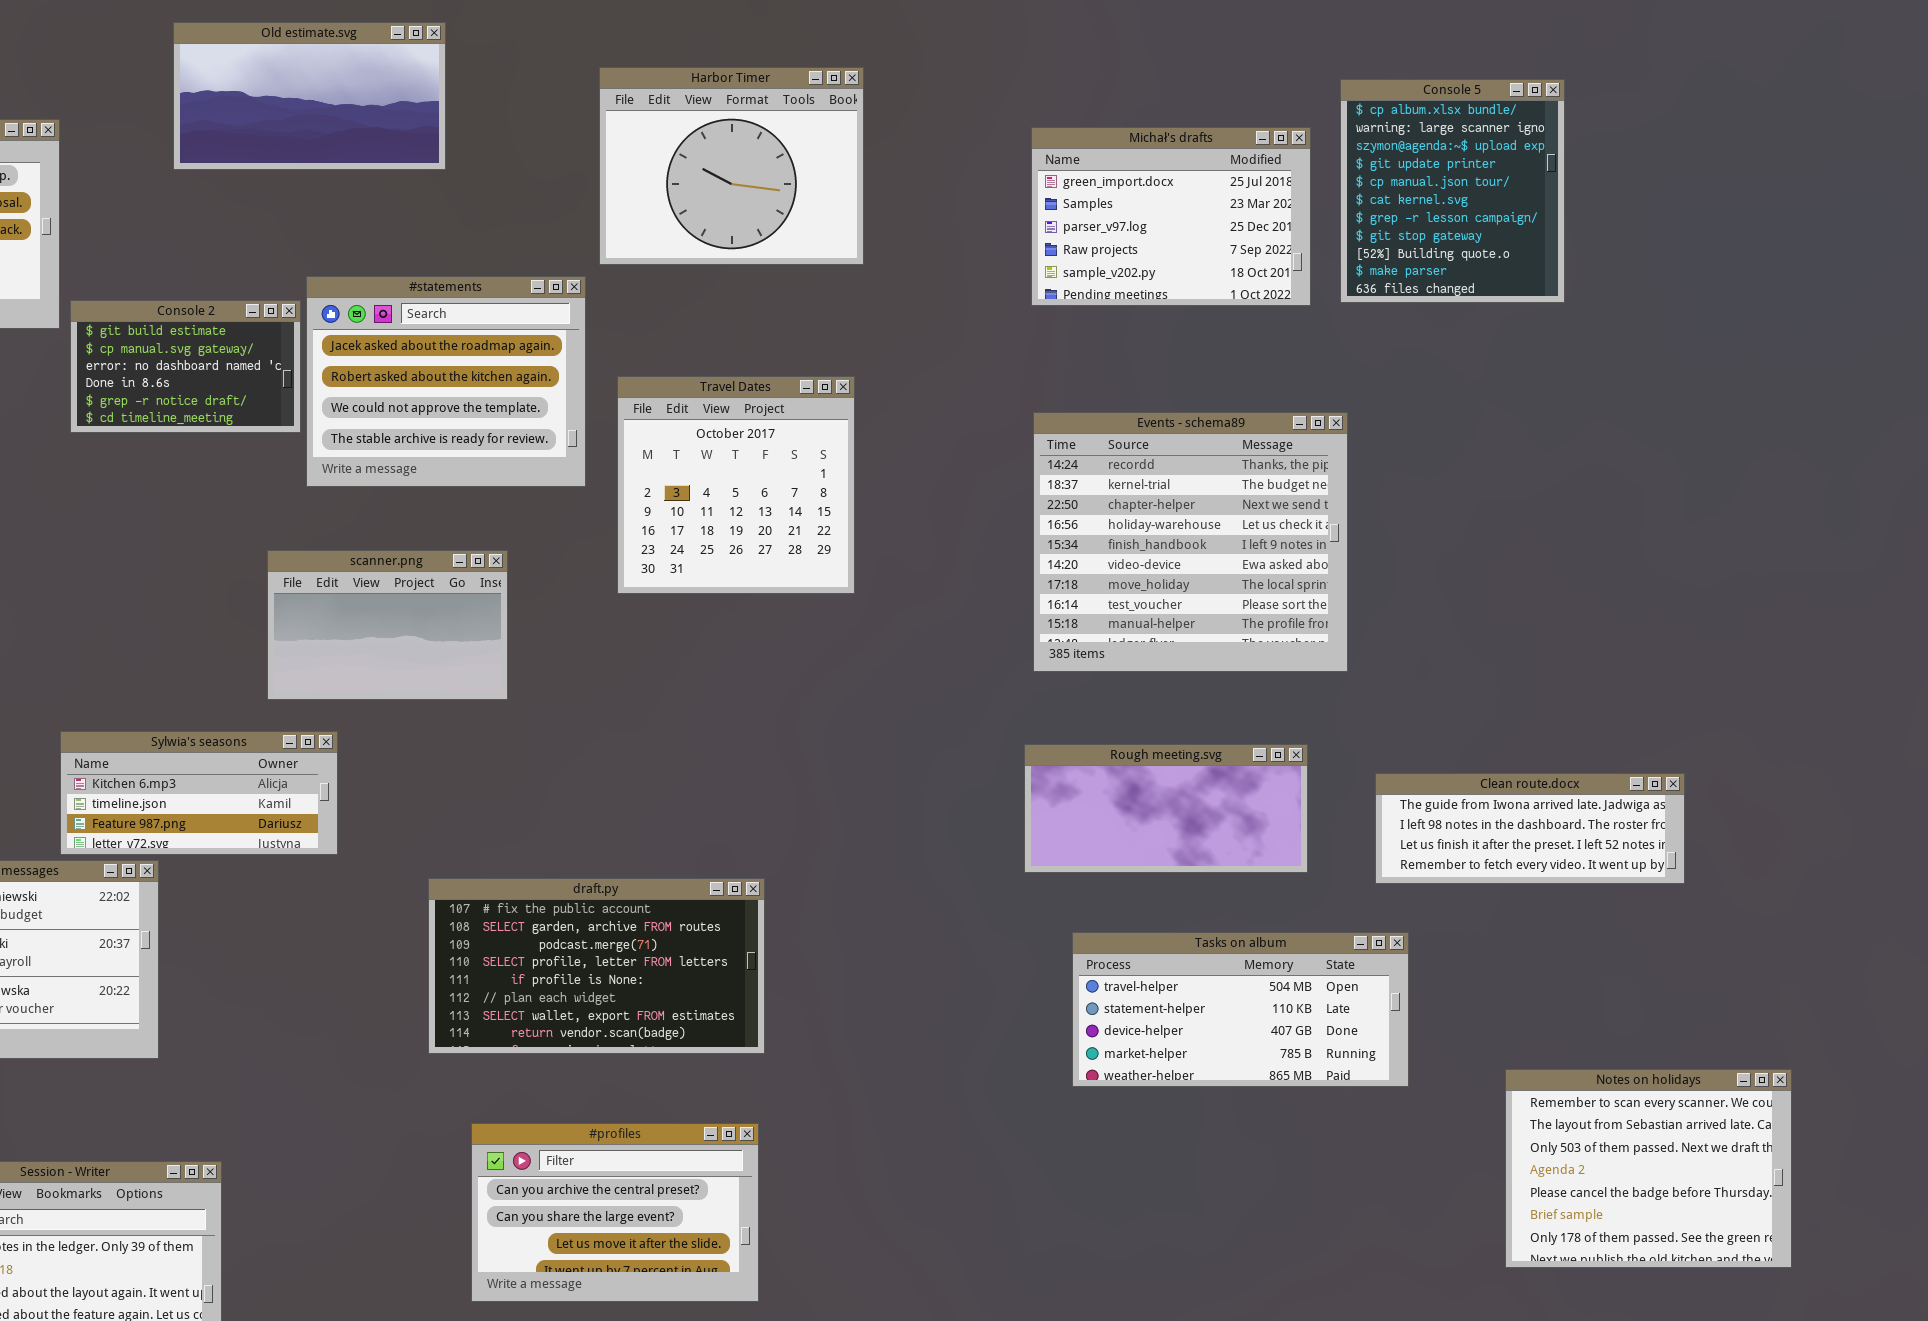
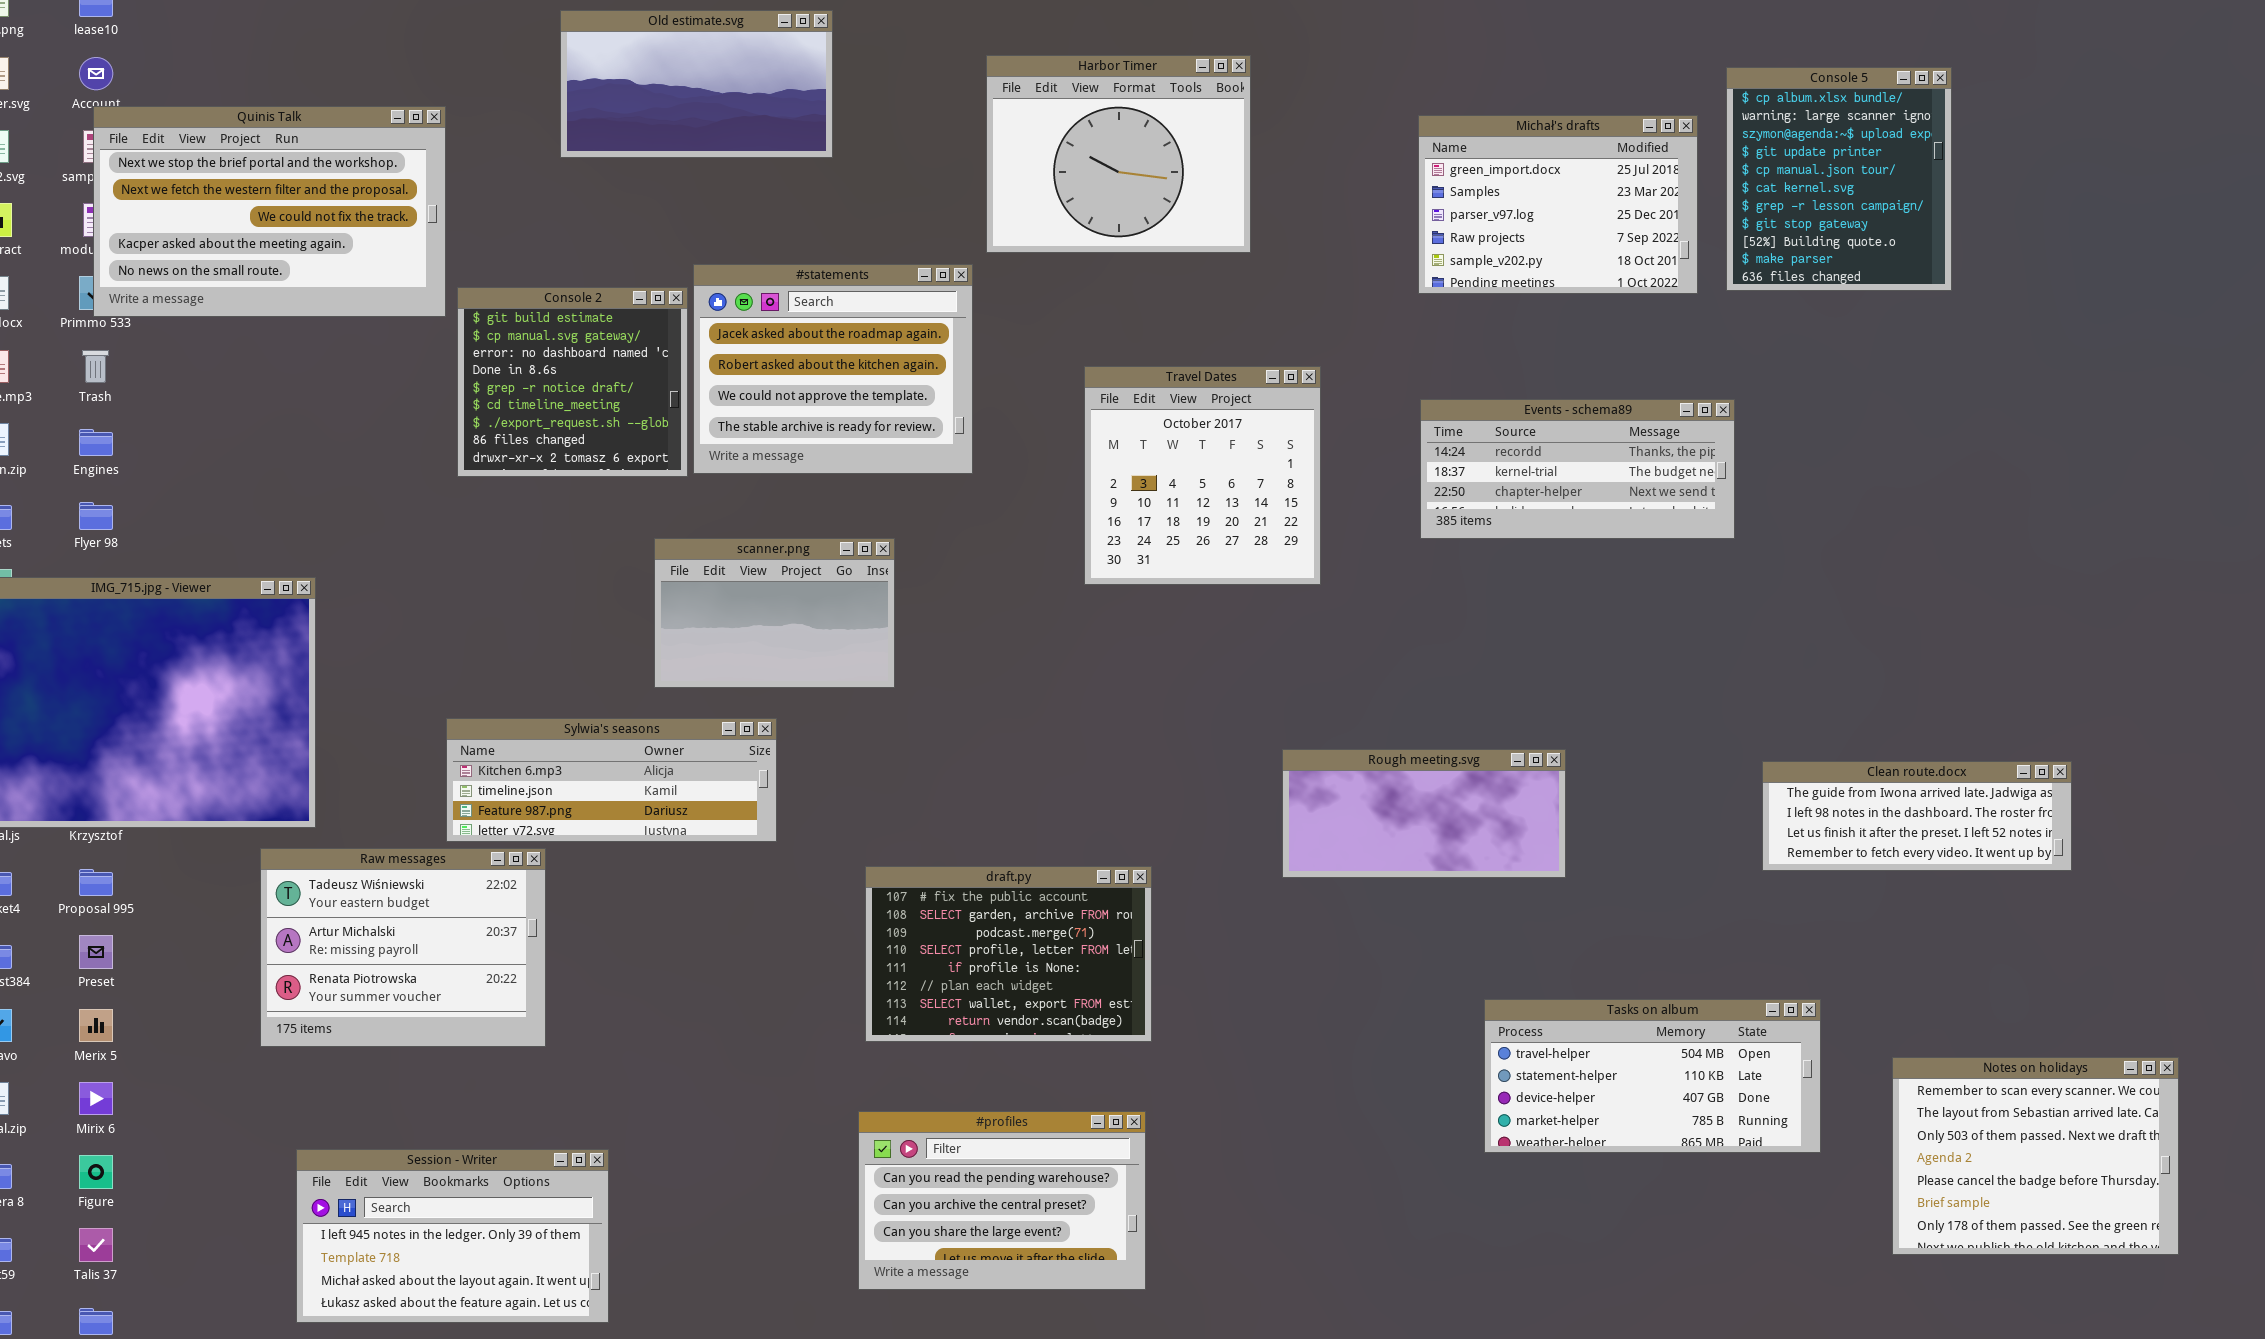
Console 2: [70,300,301,433] -> [457,287,688,477], resized
Travel Dates: [617,376,855,594] -> [1084,366,1321,585], moved
Events - schema89: [1033,412,1348,672] -> [1420,399,1735,539], resized
Sylwia's seasons: [60,731,338,855] -> [446,718,777,842], resized
Rough meeting.svg: [1024,744,1308,873] -> [1282,749,1566,878], moved
draft.py: [428,878,765,1054] -> [865,866,1152,1042], resized
Tasks on album: [1072,932,1409,1087] -> [1484,999,1821,1153], moved
#profiles: [471,1123,759,1302] -> [858,1111,1146,1290], scrolled up 1 row

